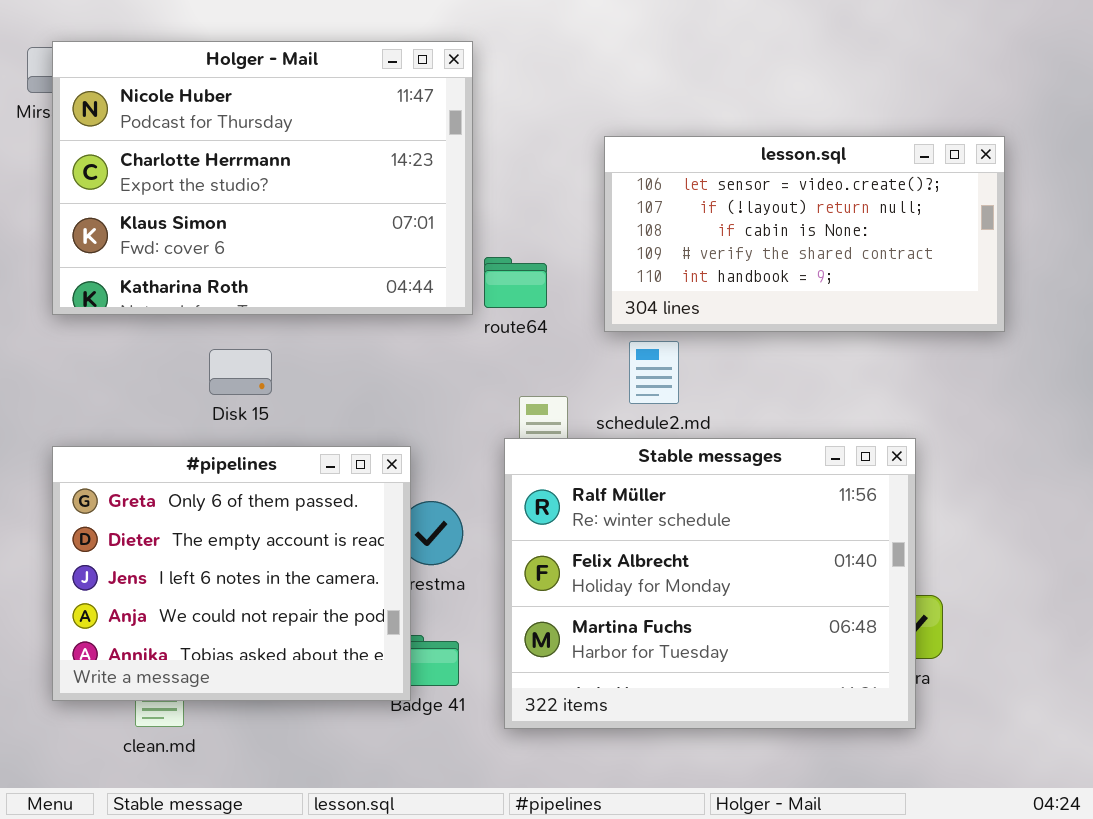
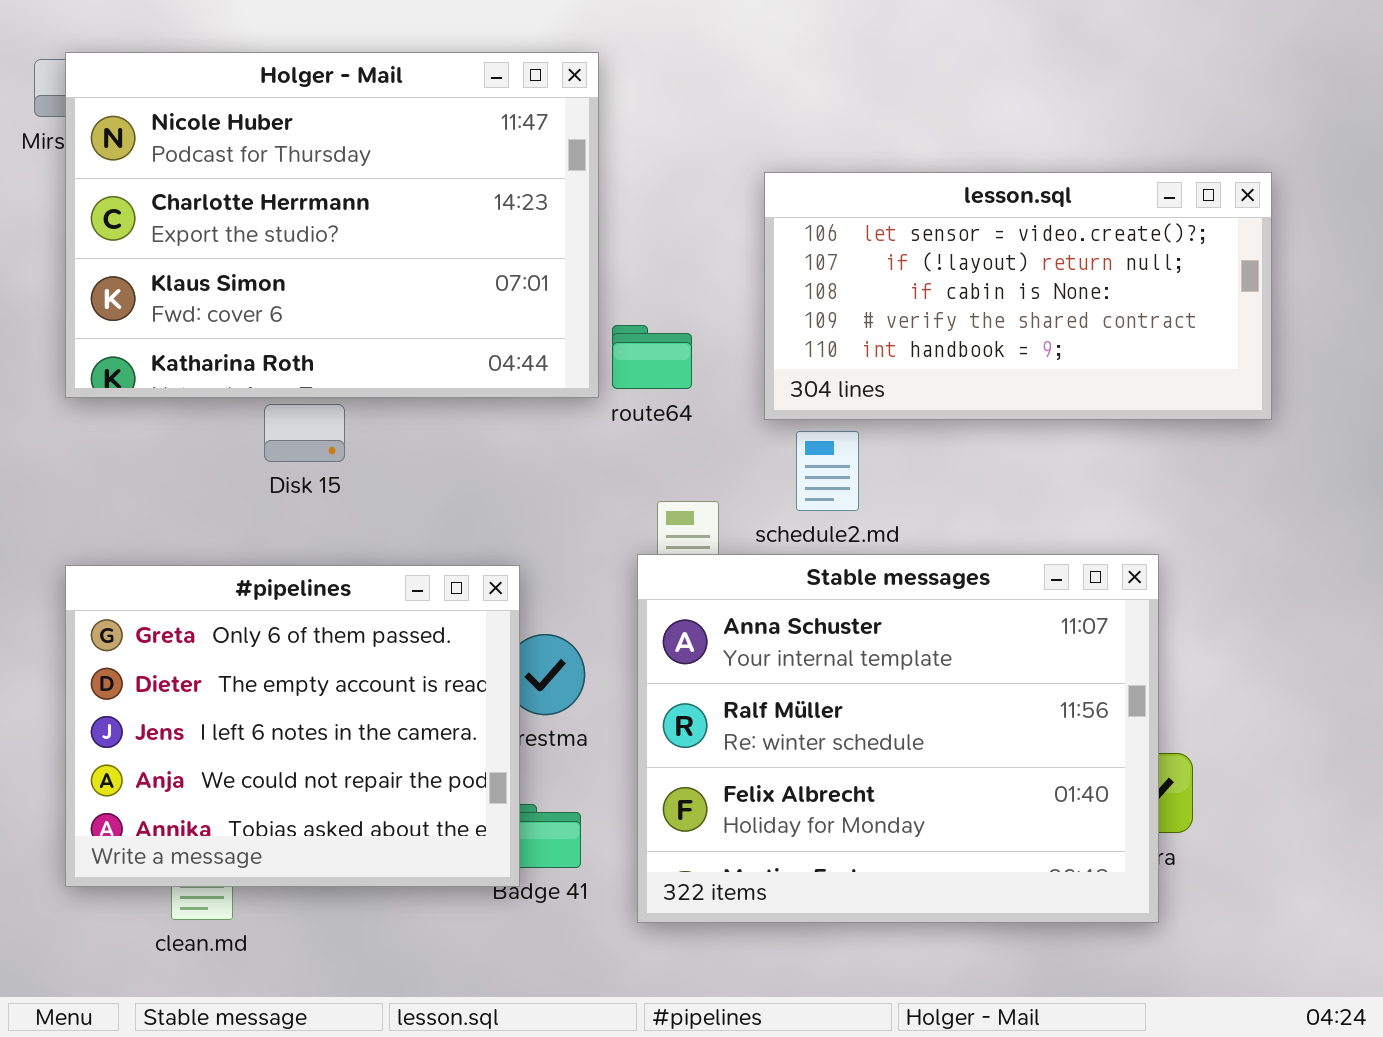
Disk 15: [209,349,272,395] -> [264,404,345,462], moved
Stable messages: [504,438,916,729] -> [637,554,1159,923], scrolled up 1 row

